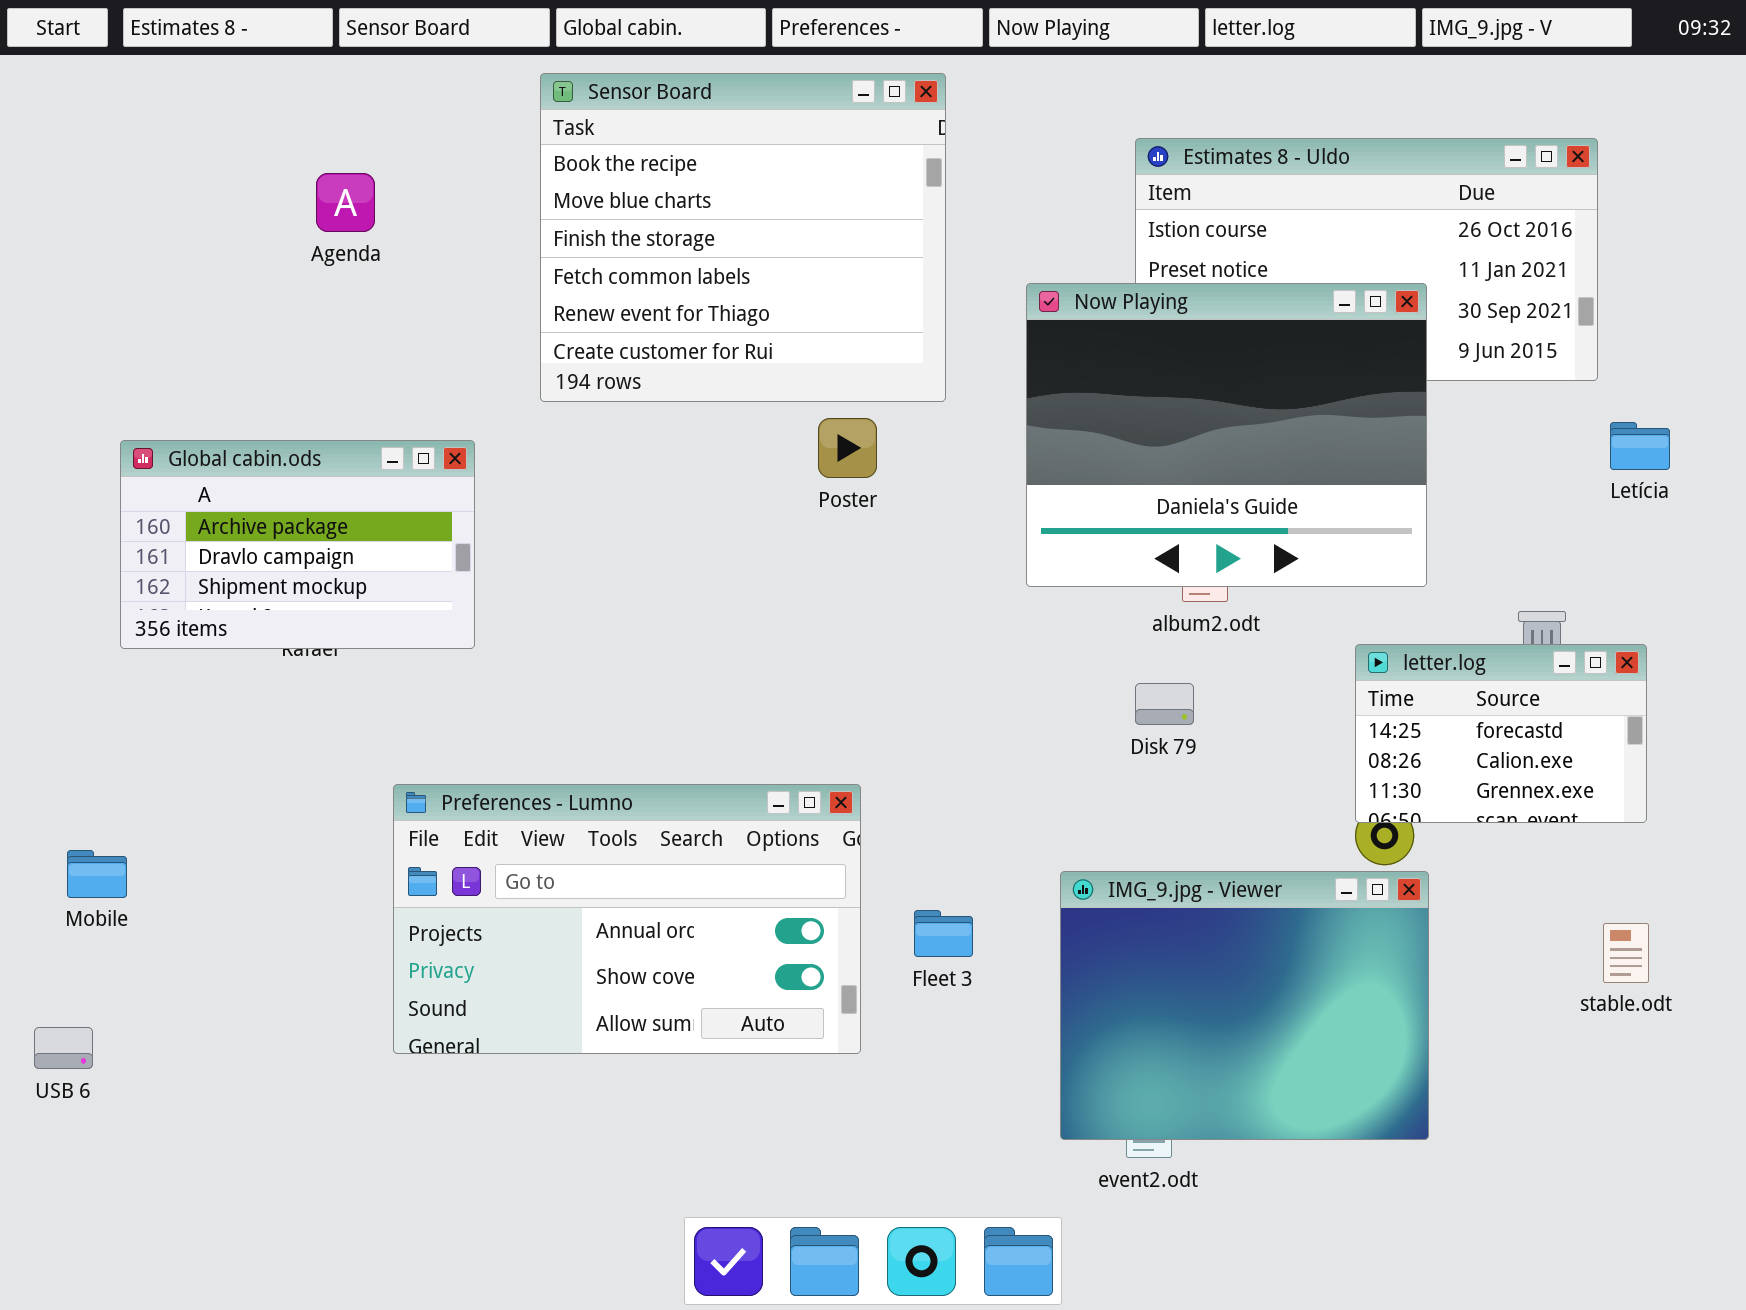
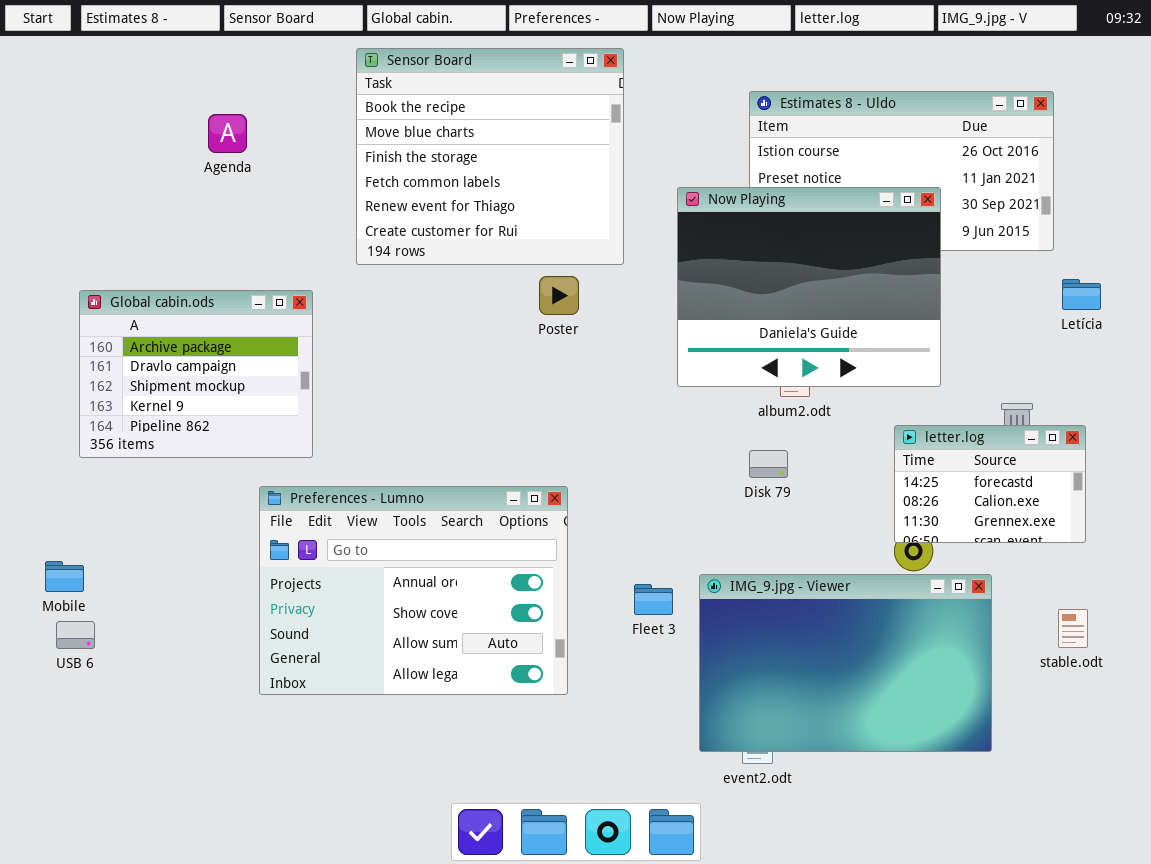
Global cabin.ods: [120,440,475,649] -> [79,290,313,458], resized
Preferences - Lumno: [393,784,861,1054] -> [259,486,568,695], resized
IMG_9.jpg - Viewer: [1060,871,1429,1140] -> [699,574,992,752], resized
Fleet 3: [914,910,973,957] -> [634,584,673,615], moved
USB 6: [34,1027,93,1069] -> [56,621,95,649], moved

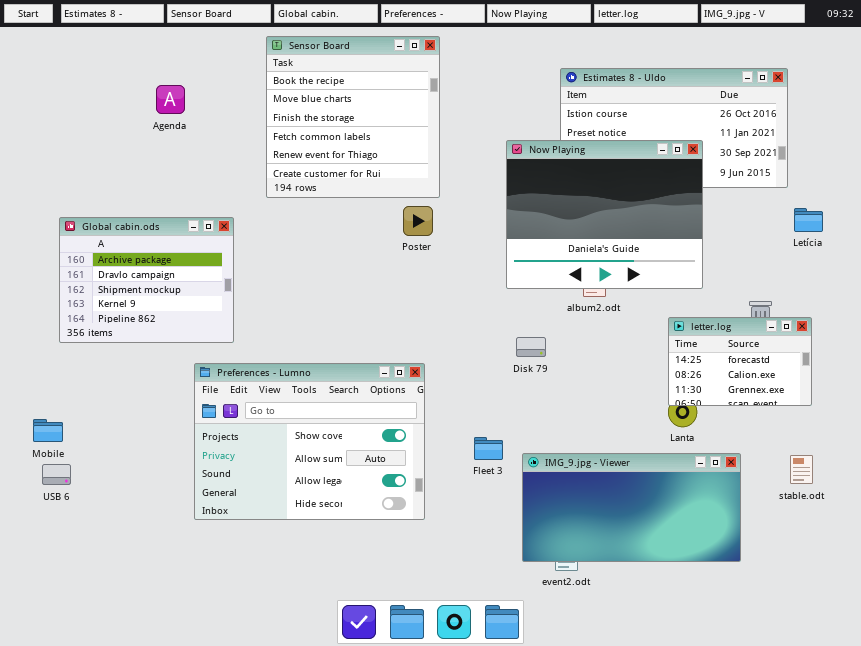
Sensor Board: [356,48,624,265] -> [266,36,440,198], resized
Disk 79: [749,450,788,478] -> [516,337,546,357], moved
Preferences - Lumno: [259,486,568,695] -> [194,363,425,520], scrolled down 1 row
IMG_9.jpg - Viewer: [699,574,992,752] -> [522,453,741,562], resized

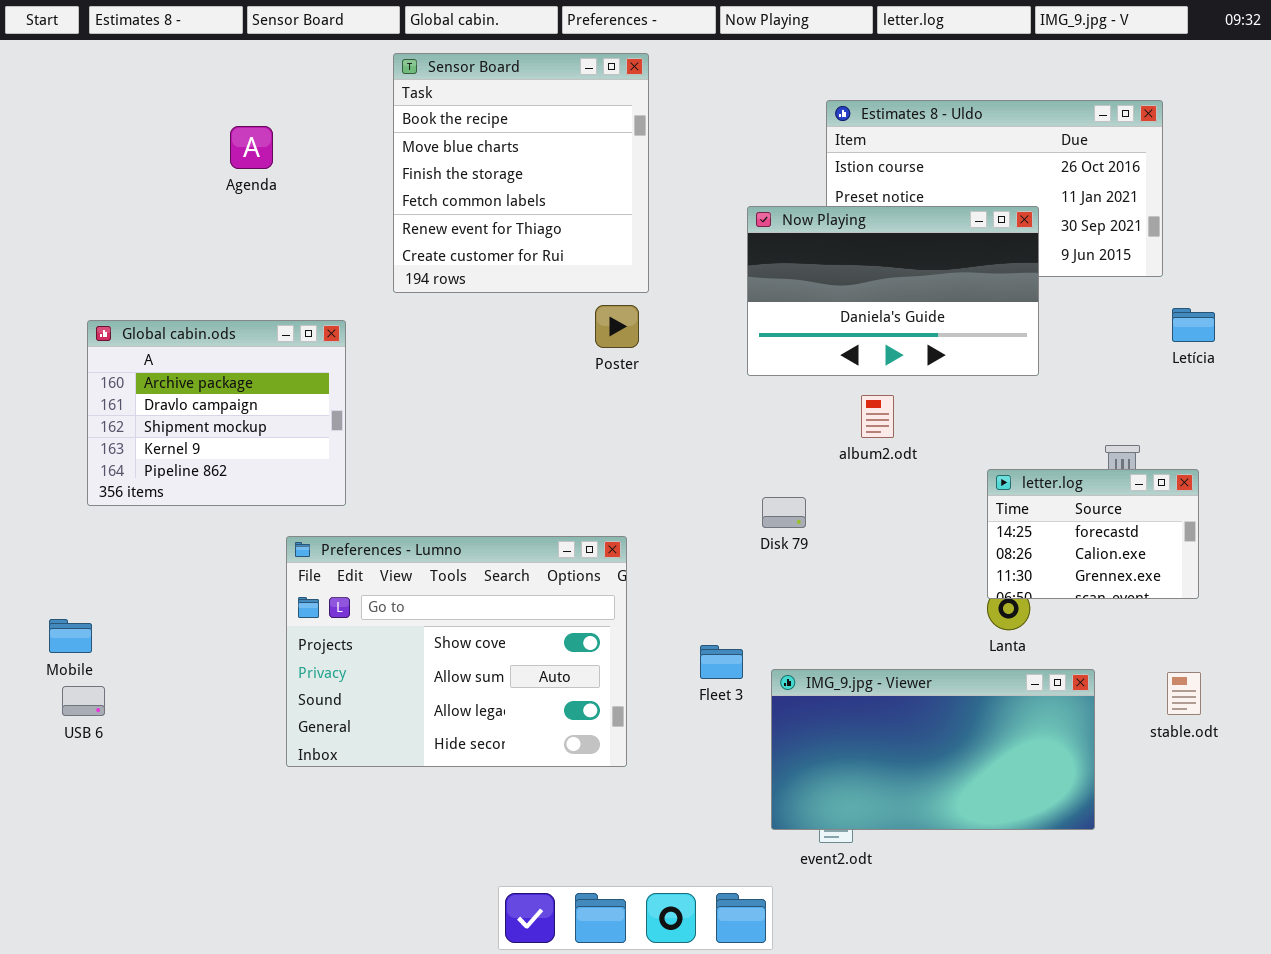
Now Playing: [506,140,703,289] -> [747,206,1039,376], resized

